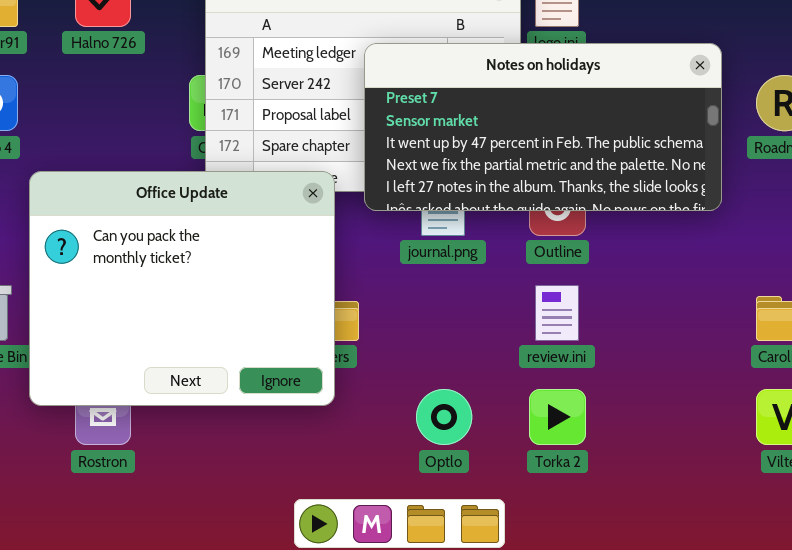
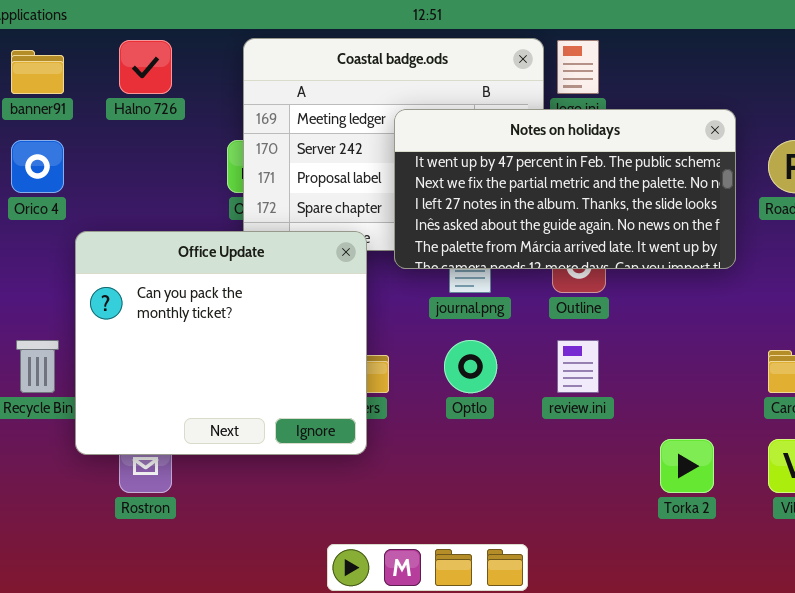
Notes on holidays: [364,43,722,211] -> [394,109,736,269], scrolled down 2 rows
Optlo: [416,389,472,445] -> [444,340,497,393], moved
Torka 2: [529,389,586,445] -> [660,439,714,493], moved

